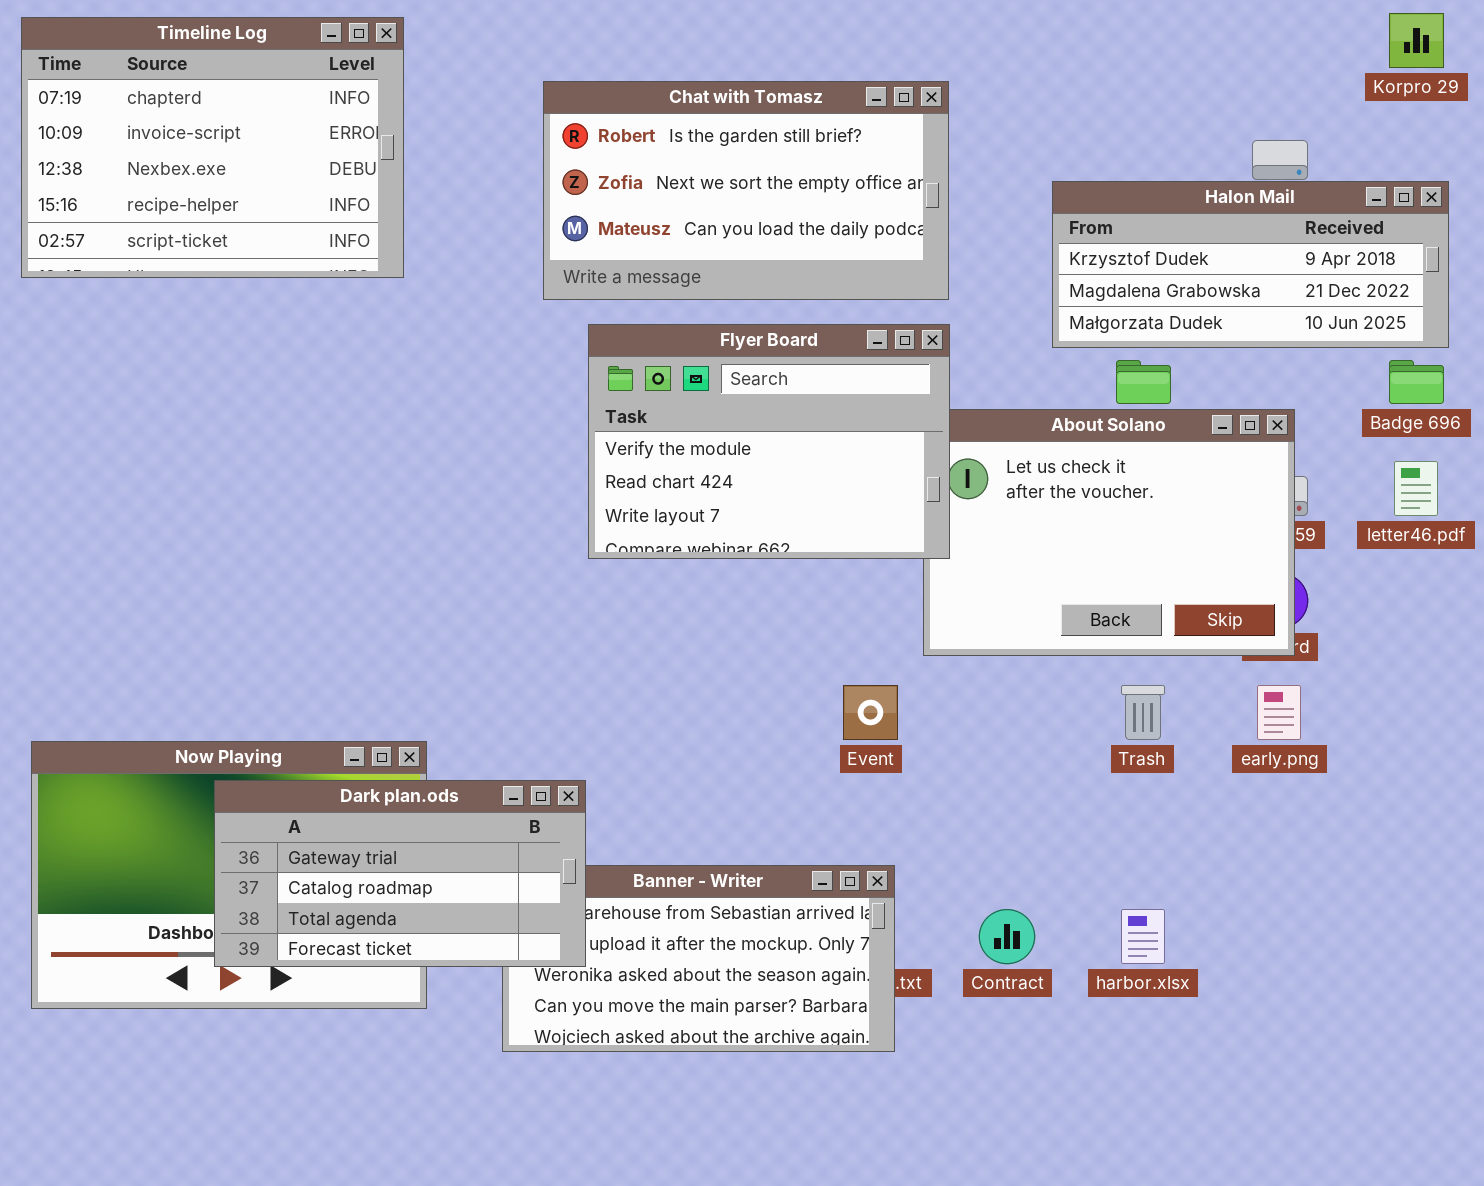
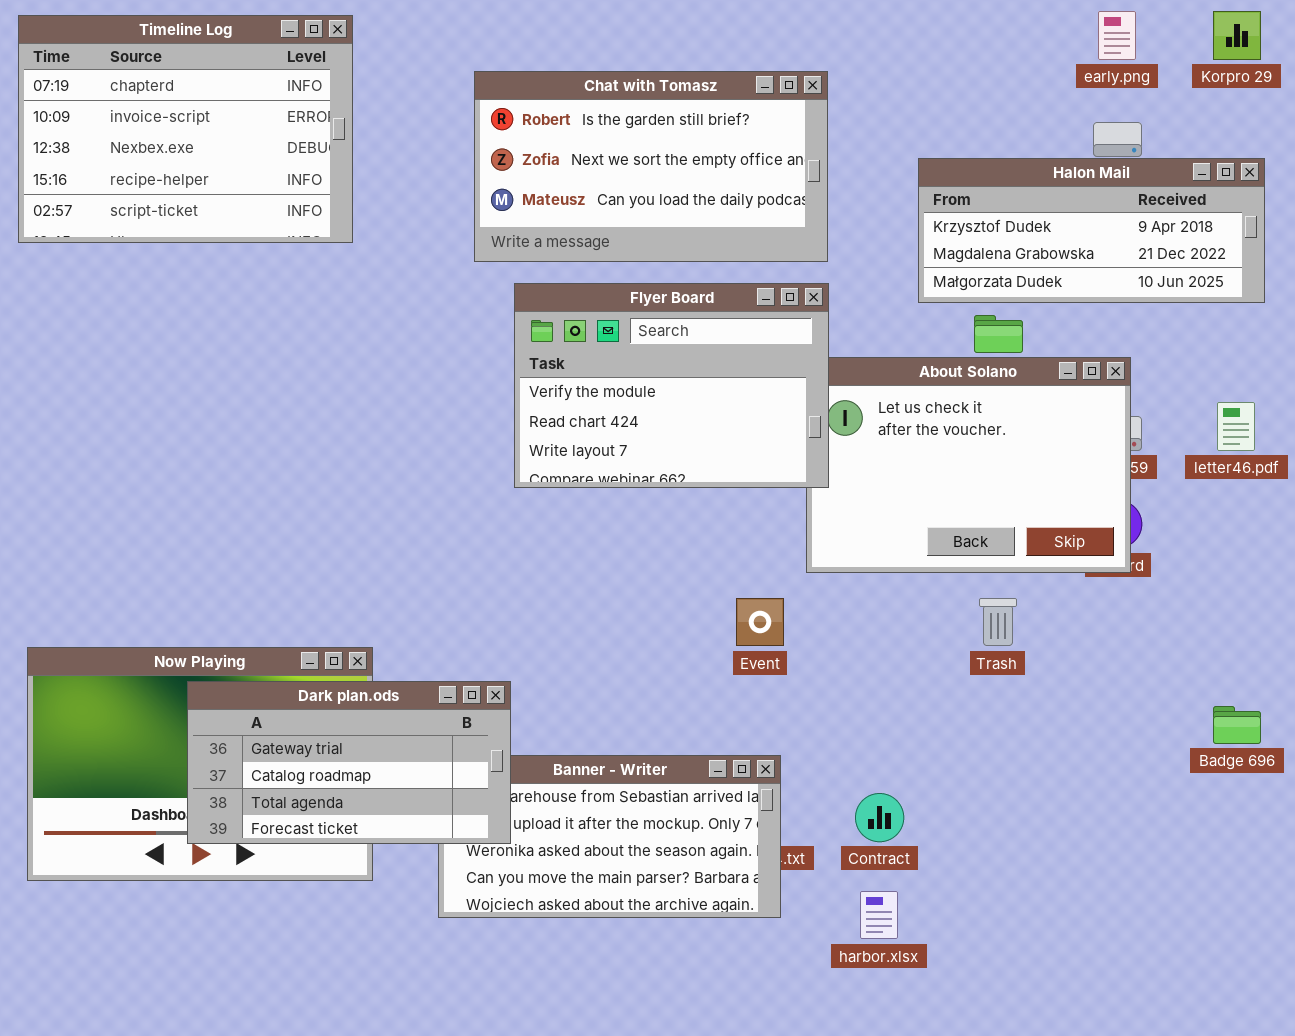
Badge 696: [1389,360,1444,404] -> [1213,706,1261,744], moved
early.png: [1257,685,1301,740] -> [1098,11,1136,60], moved
harbor.xlsx: [1121,909,1165,964] -> [860,891,898,939], moved

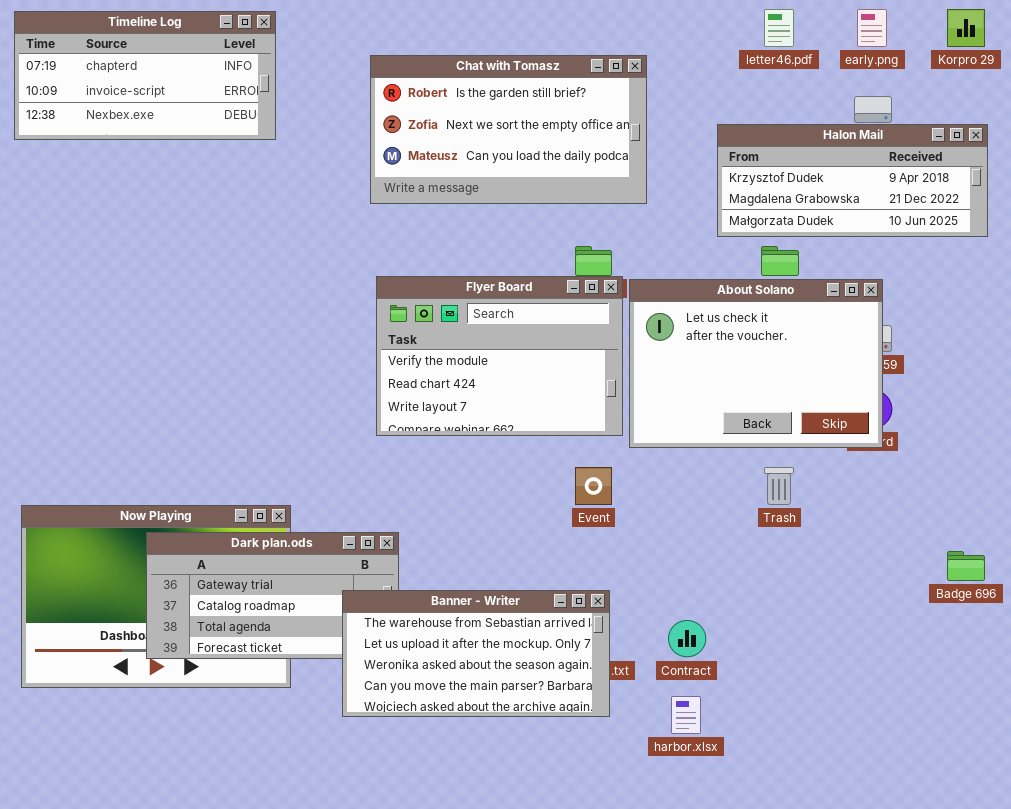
Timeline Log: [18,15,353,243] -> [14,11,276,140], resized
Flyer Board: [514,283,829,488] -> [376,276,623,436], moved
letter46.pdf: [1217,402,1255,451] -> [764,9,794,47], moved
Banner - Writer: [438,755,781,918] -> [342,590,610,717], raised

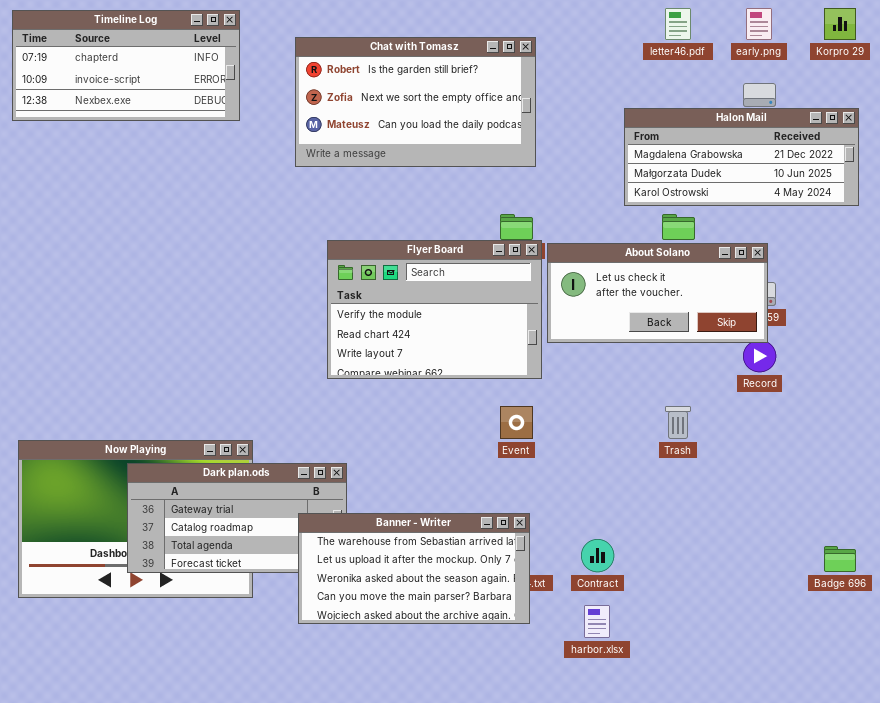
Chat with Tomasz: [370,55,647,204] -> [295,37,536,167], moved
Halon Mail: [717,124,988,237] -> [624,108,859,206], scrolled down 1 row
About Solano: [629,279,883,448] -> [547,243,768,343], resized
Badge 696: [947,551,985,581] -> [824,546,856,572], moved

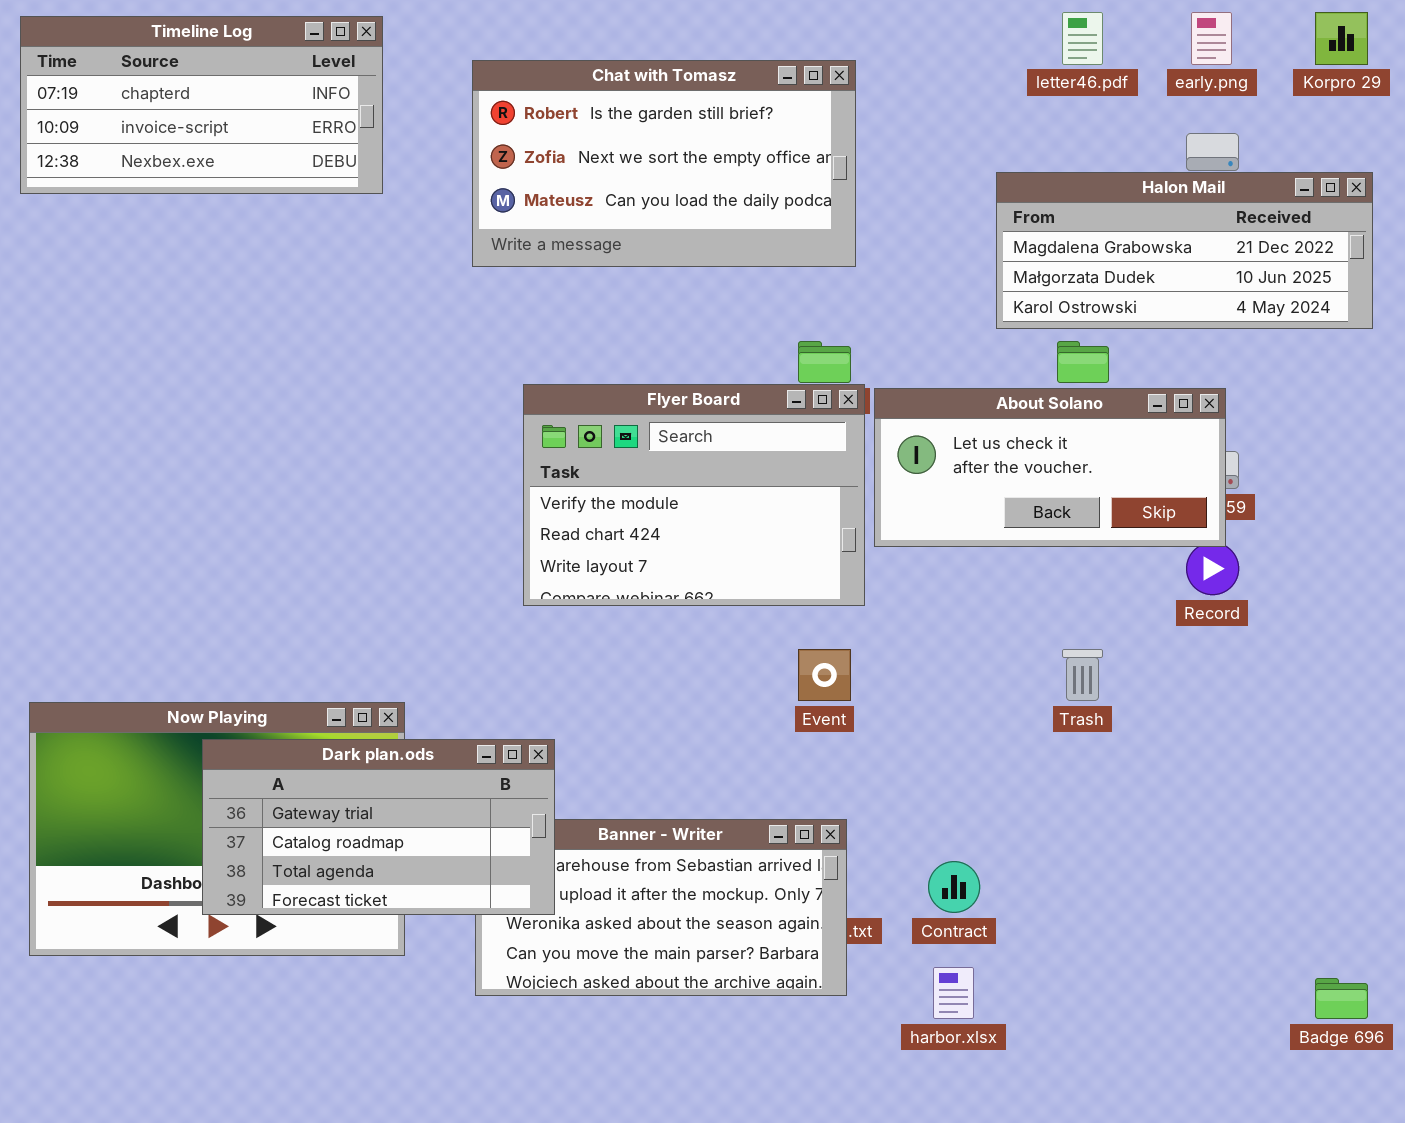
Dark plan.ods: [127,463,347,573] -> [202,739,555,915], raised
Badge 696: [824,546,856,572] -> [1315,978,1368,1019], moved

